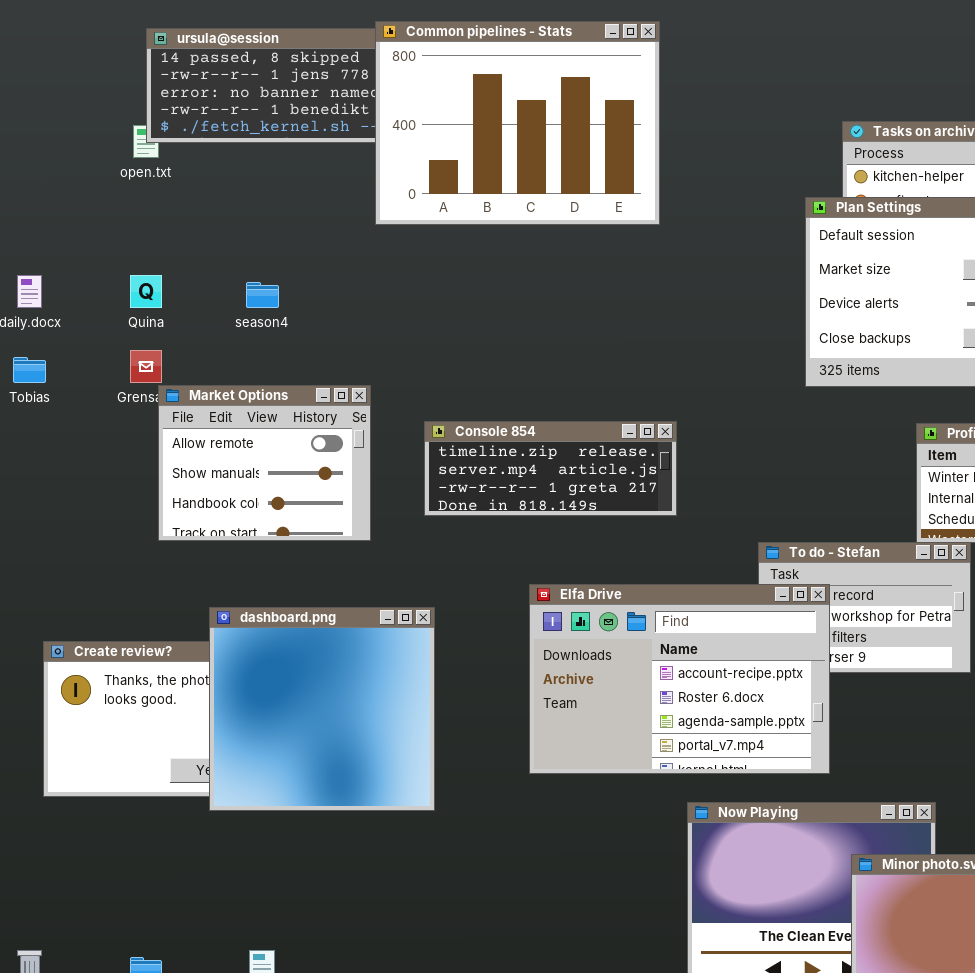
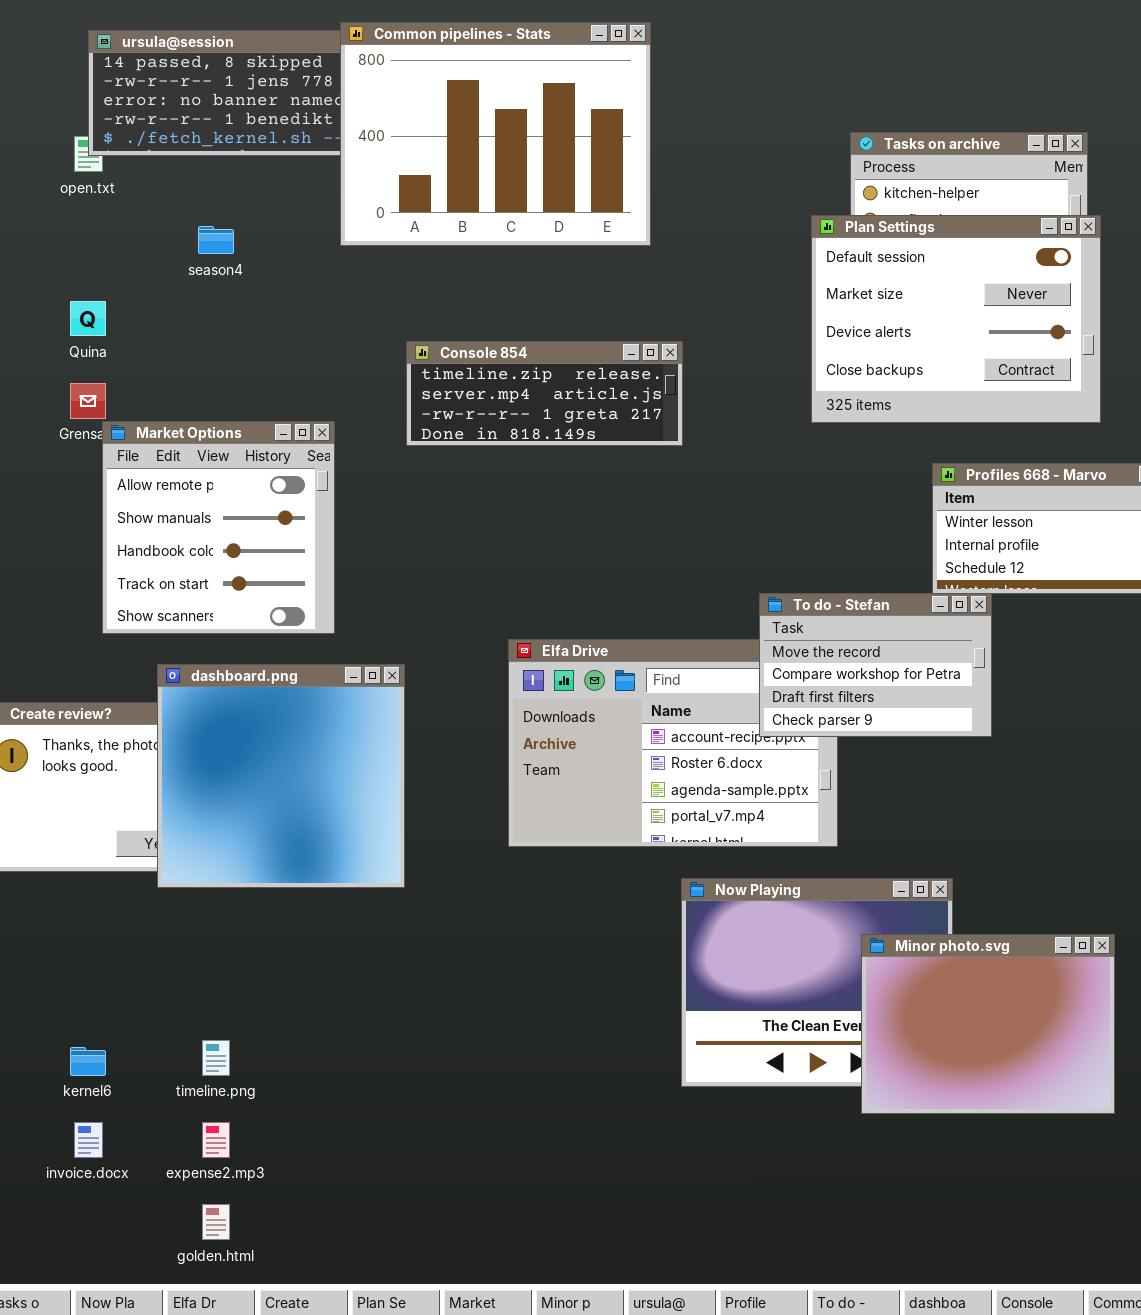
season4: [246,282,279,308] -> [198,226,234,254], moved
Market Options: [158,385,371,541] -> [102,421,335,634], resized
Console 854: [424,421,677,516] -> [406,341,683,446], moved
To do - Stefan: [758,542,971,673] -> [759,593,992,737], raised

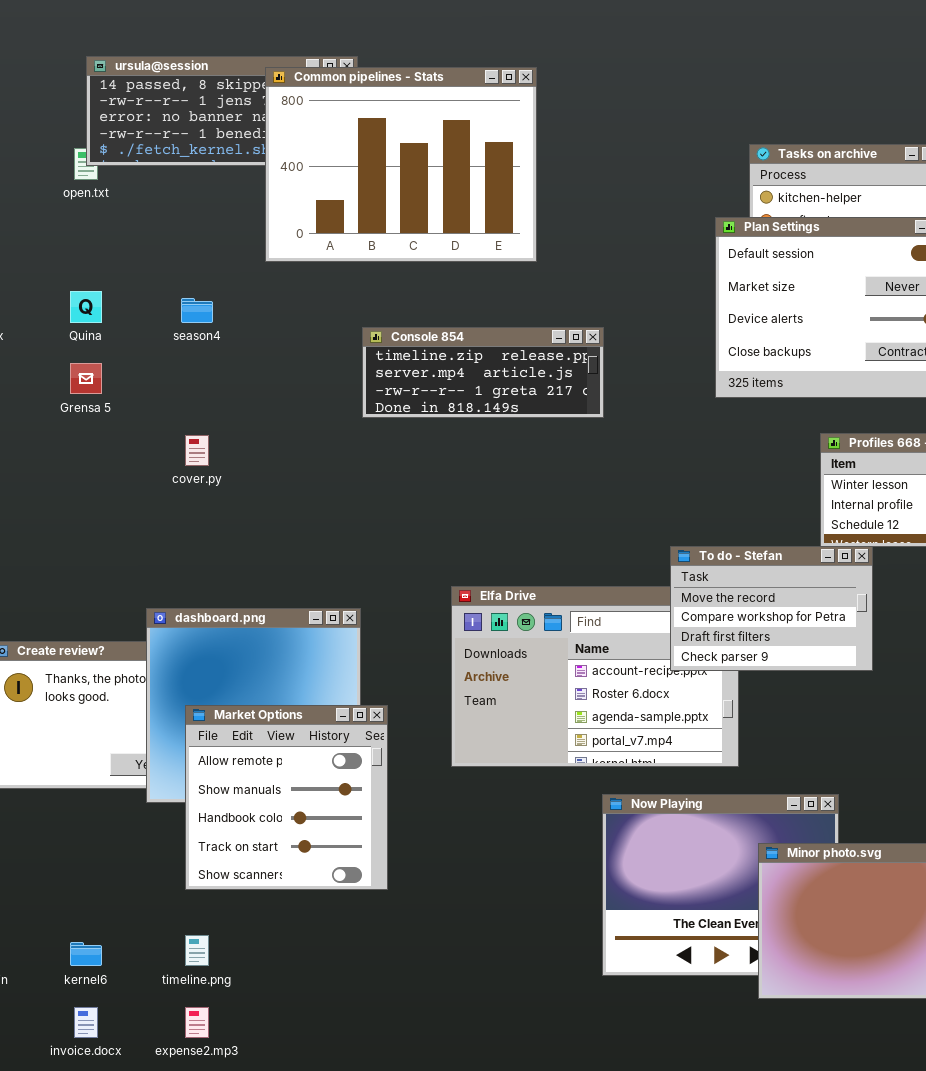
Common pipelines - Stats: [340,22,651,246] -> [265,67,537,262], moved
season4: [198,226,234,254] -> [181,298,213,323], moved
Market Options: [102,421,335,634] -> [185,705,388,890], moved

